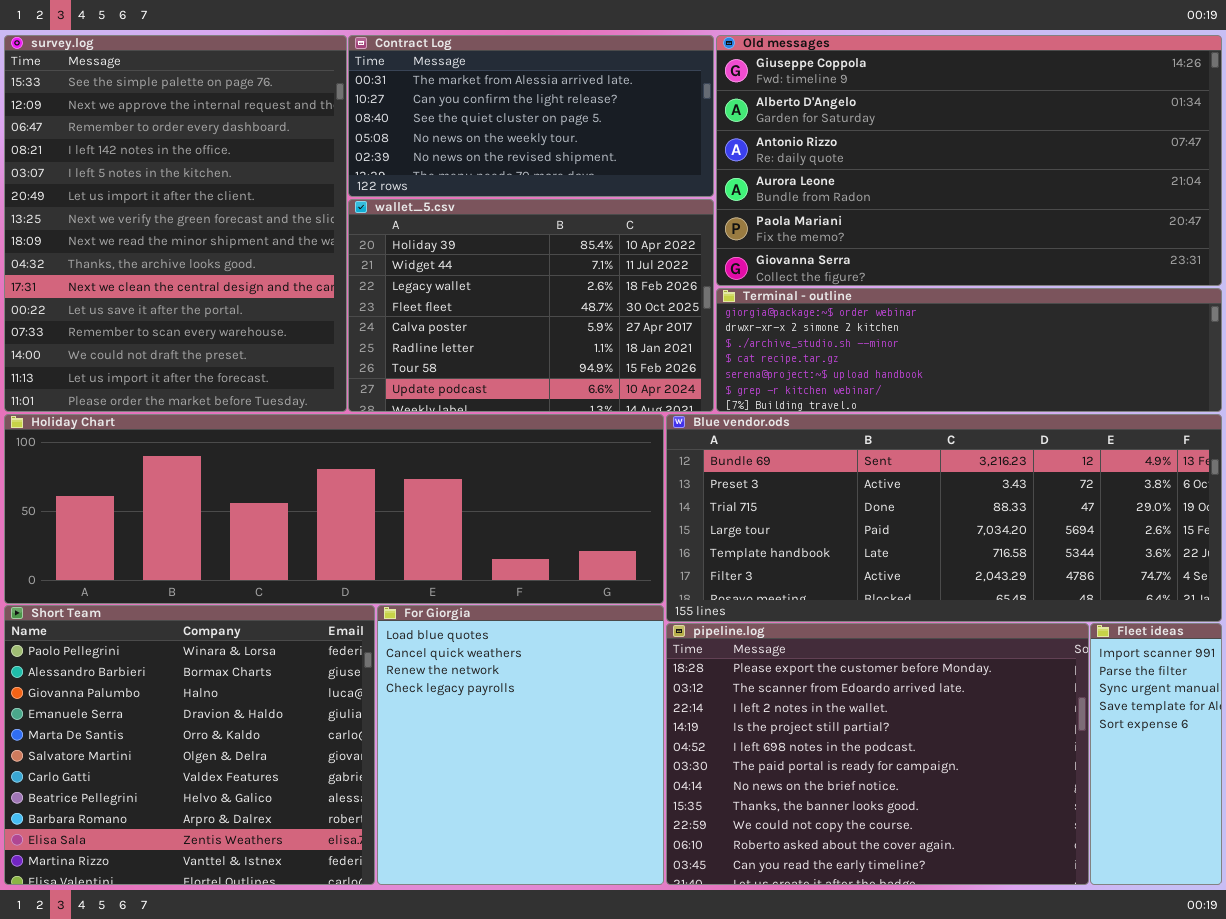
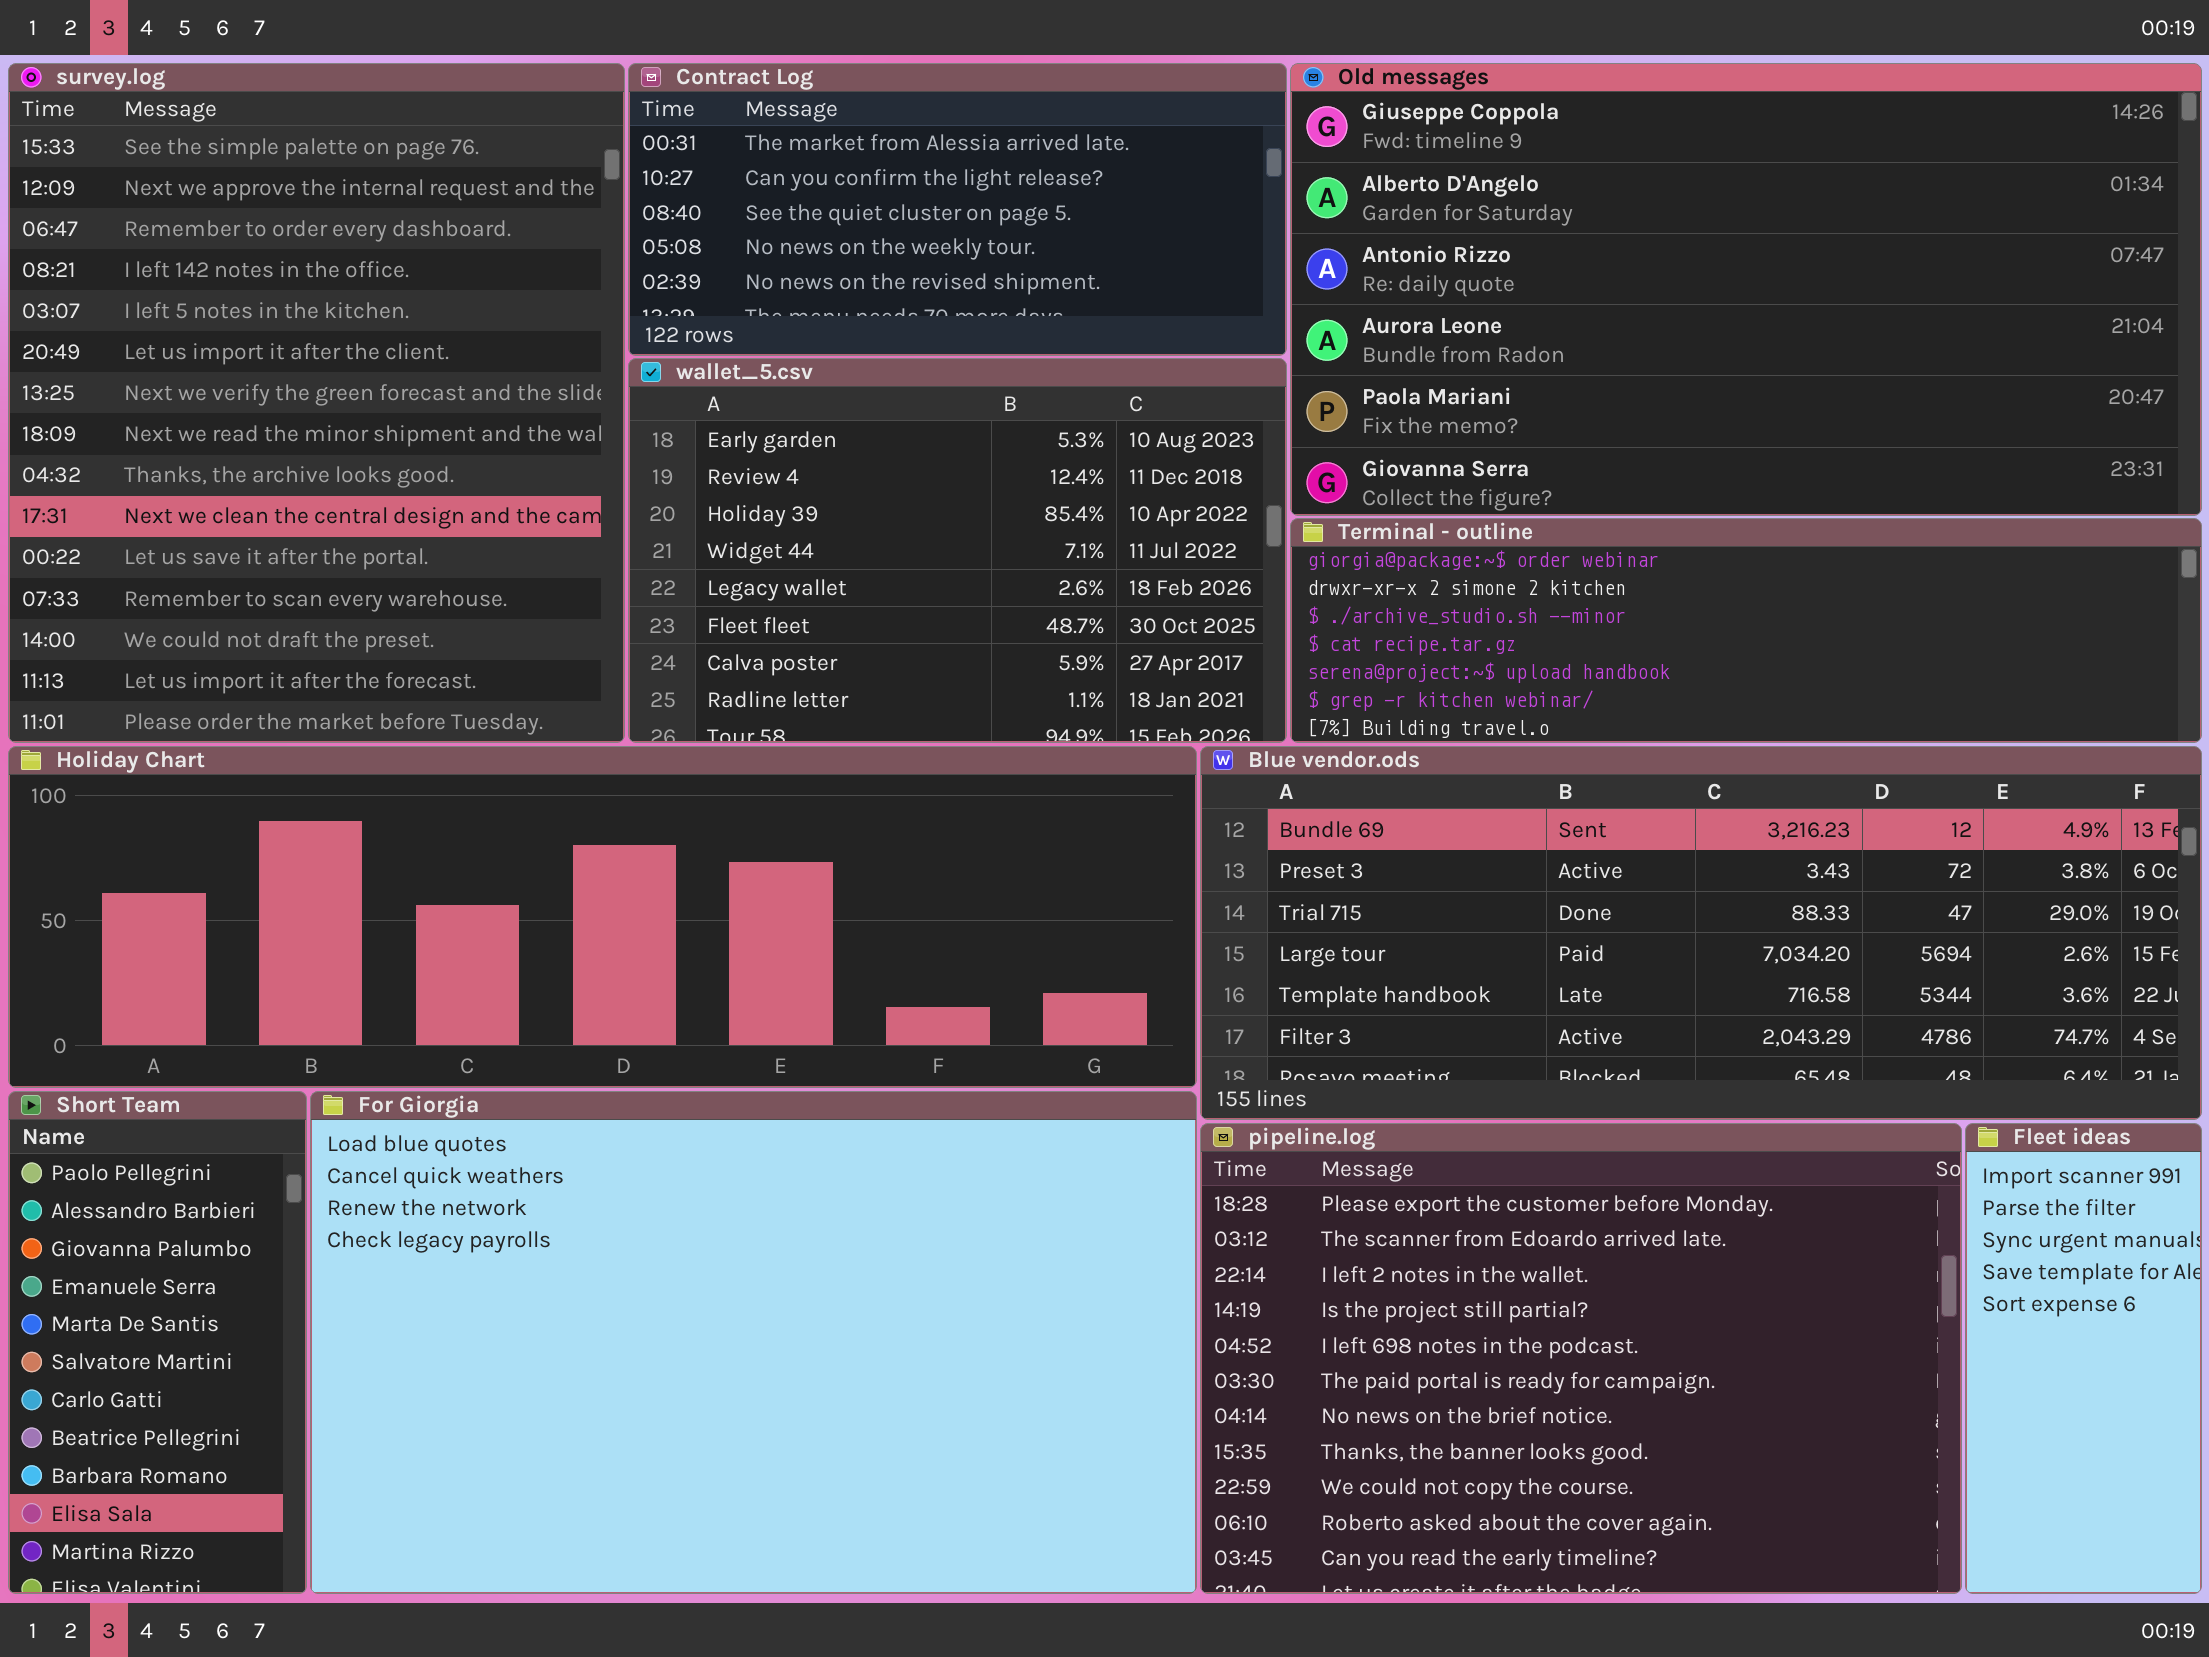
wallet_5.csv: [348,199,714,412] -> [628,358,1287,743], scrolled up 2 rows
Short Team: [4,605,375,885] -> [8,1091,307,1594], resized
For Giorgia: [377,605,664,885] -> [310,1091,1197,1594], resized

